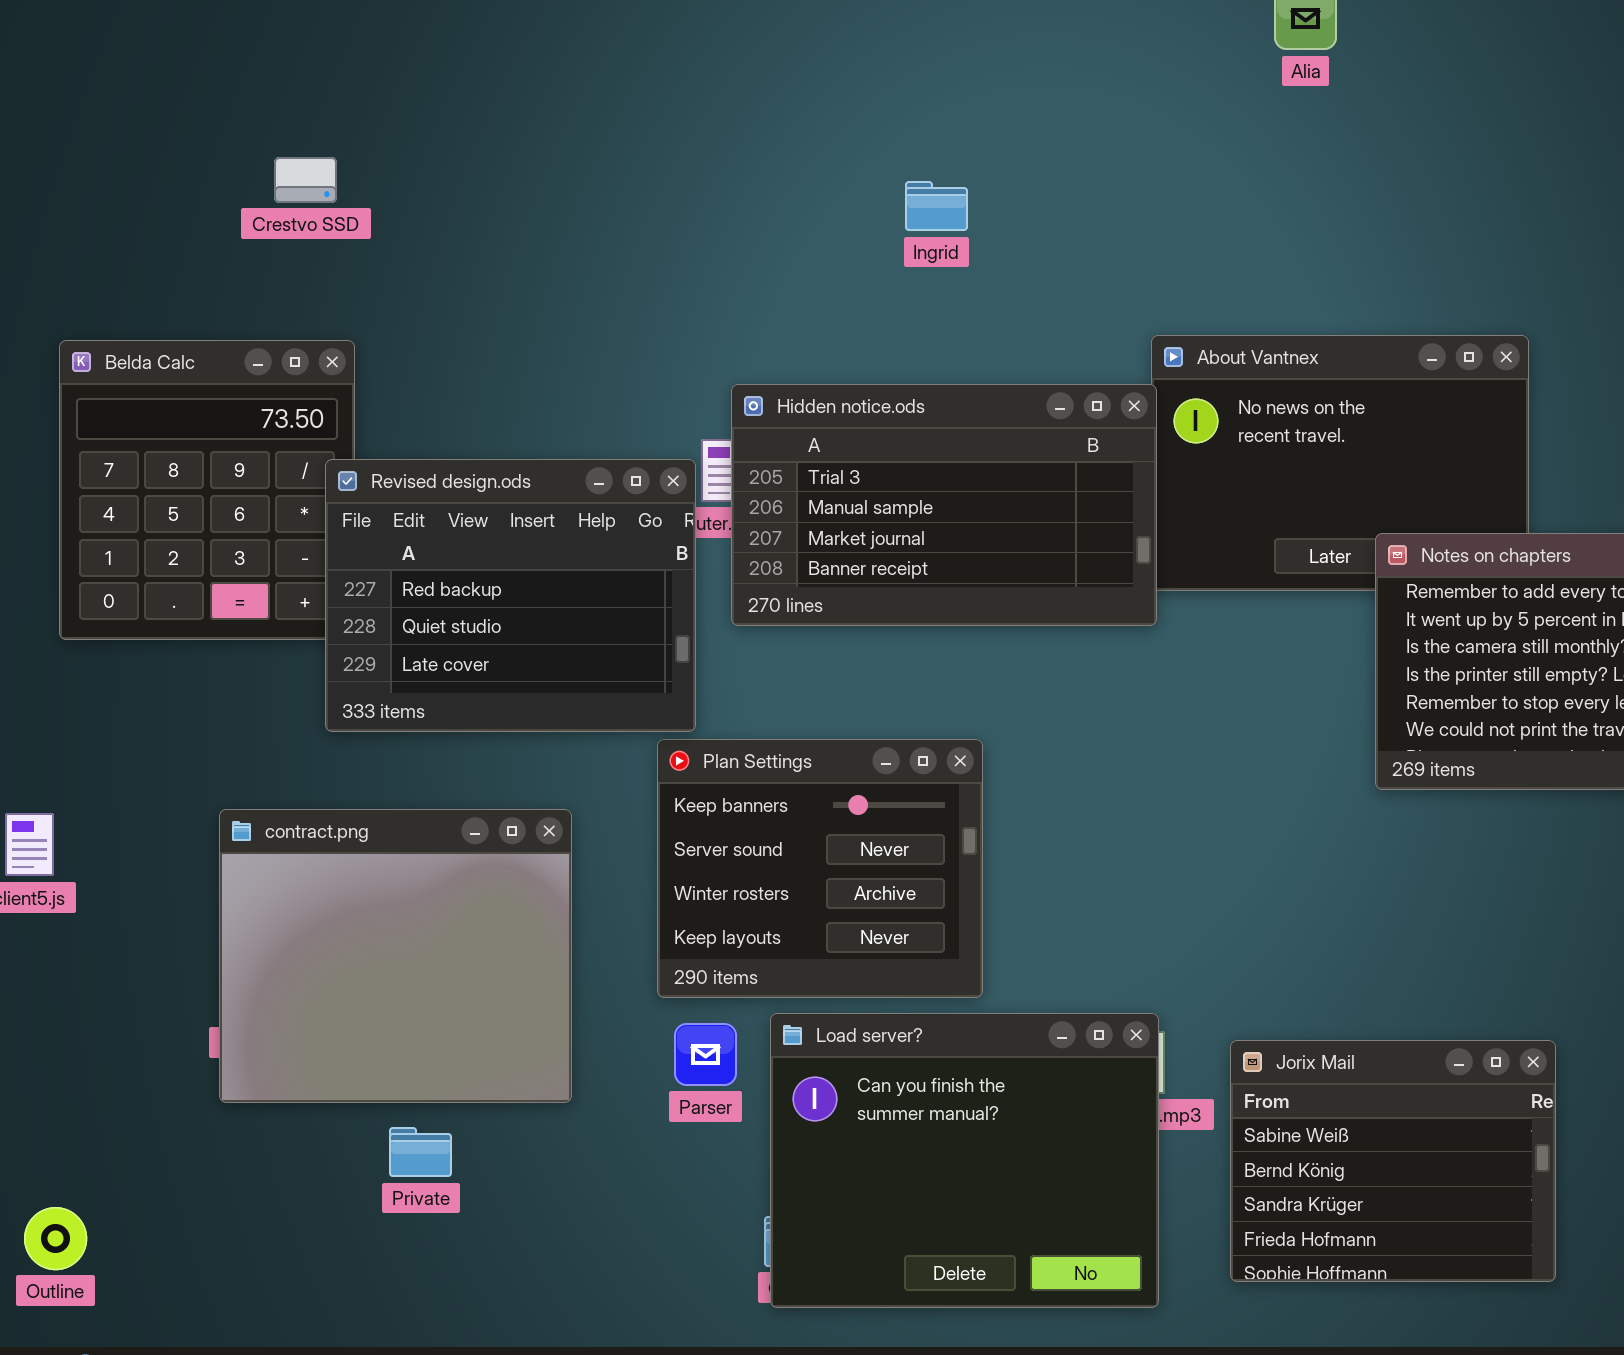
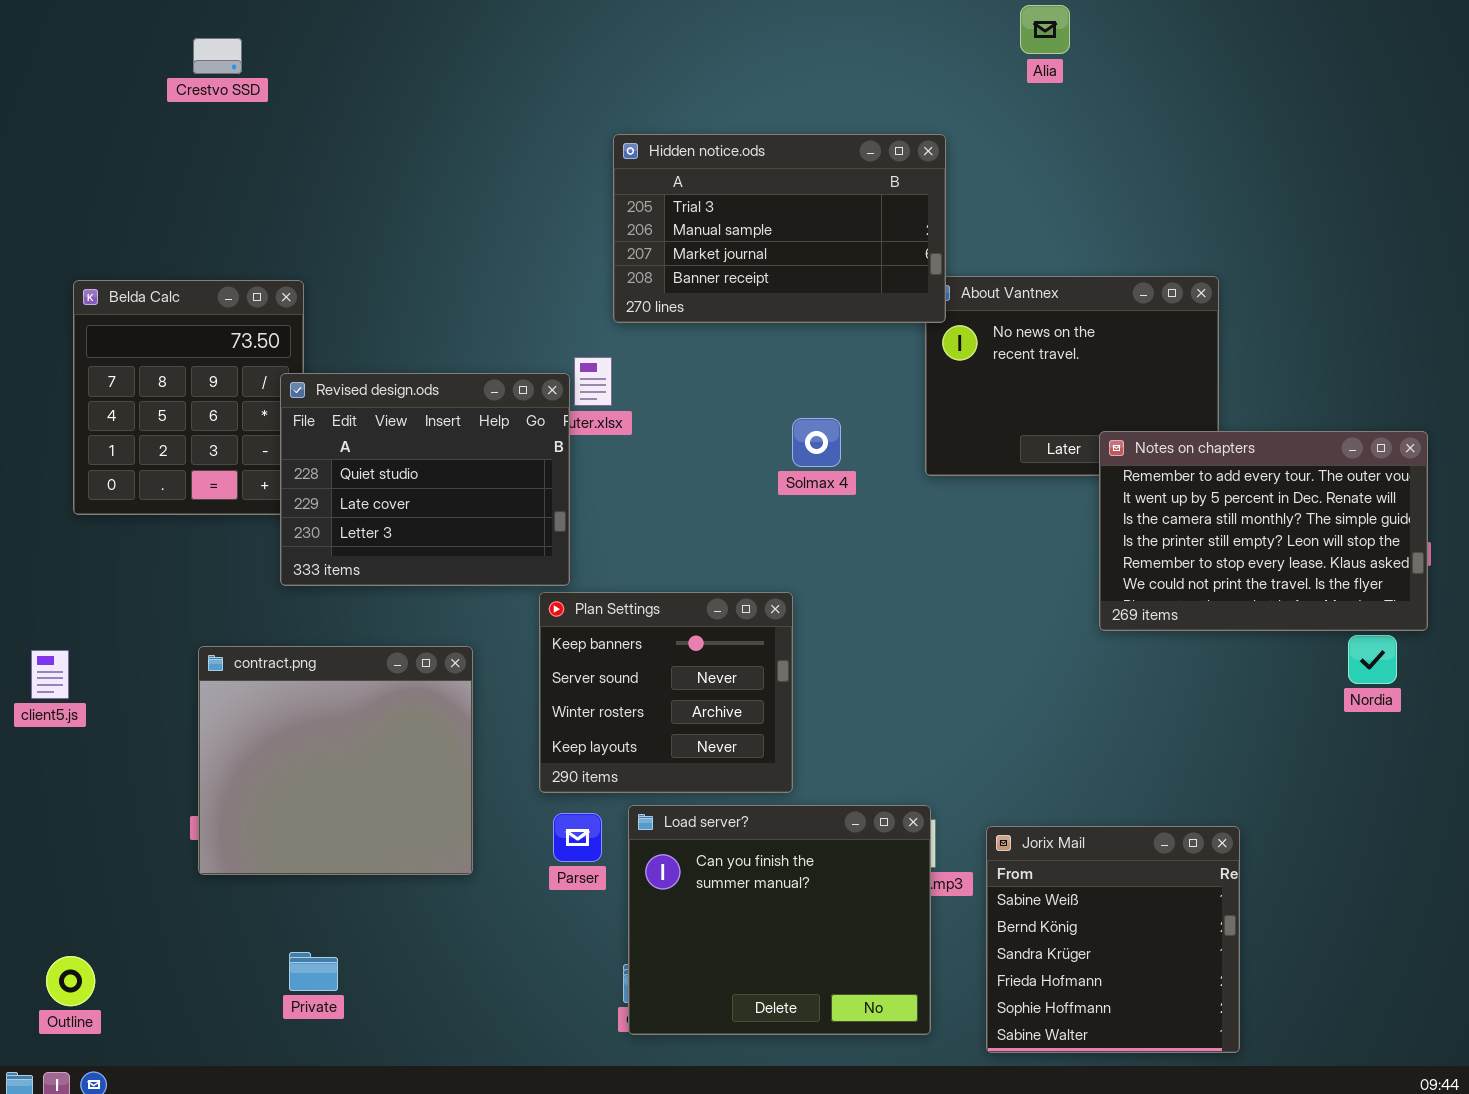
Crestvo SSD: [274,157,337,203] -> [193,38,242,74], moved
Hidden notice.ods: [731,384,1157,626] -> [613,134,946,323], moved
Revised design.ods: [325,459,696,732] -> [280,373,570,586], scrolled down 1 row
Jorix Mail: [1230,1040,1556,1282] -> [986,826,1240,1053], resized
Private: [389,1127,452,1177] -> [289,952,338,991], moved

